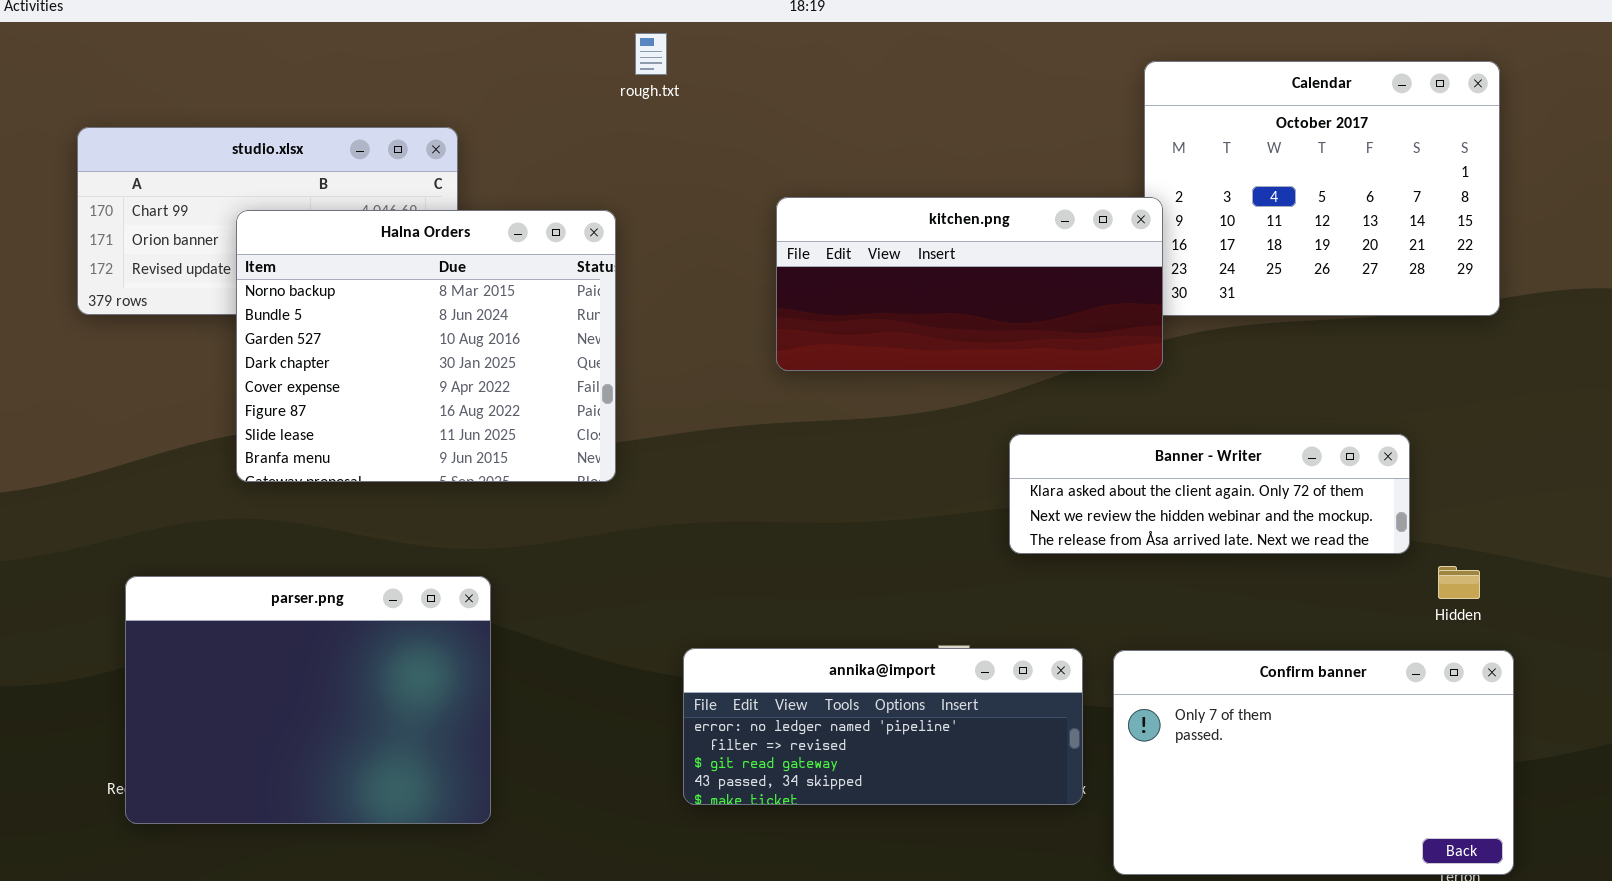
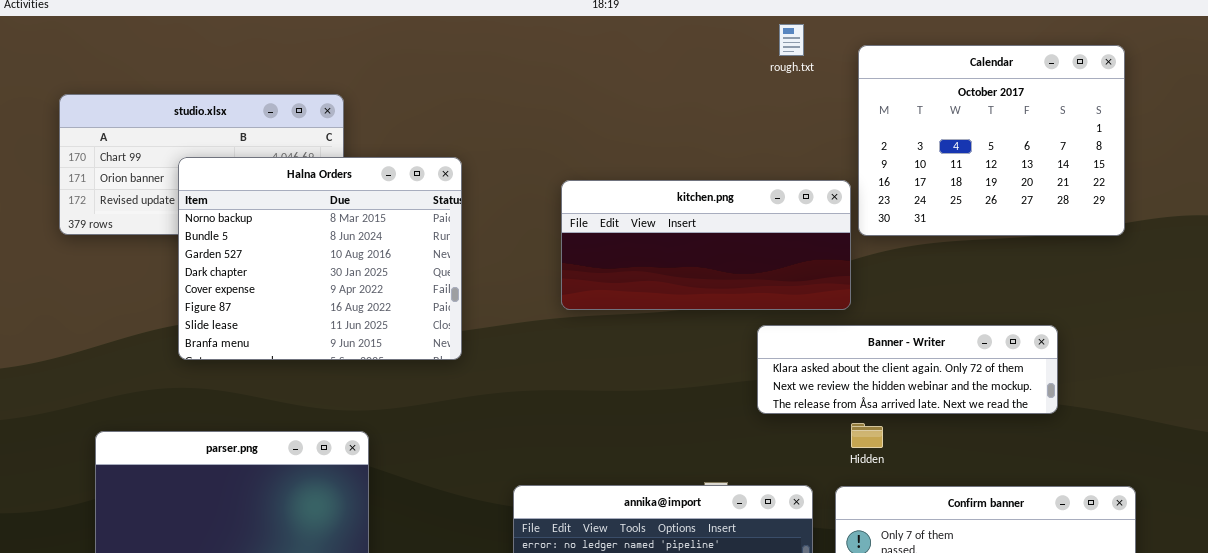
rough.txt: [635,33,667,75] -> [779,24,804,56], moved
kitchen.png: [776,197,1163,371] -> [561,180,851,310], moved
Hidden: [1438,566,1480,599] -> [851,423,883,448], moved

